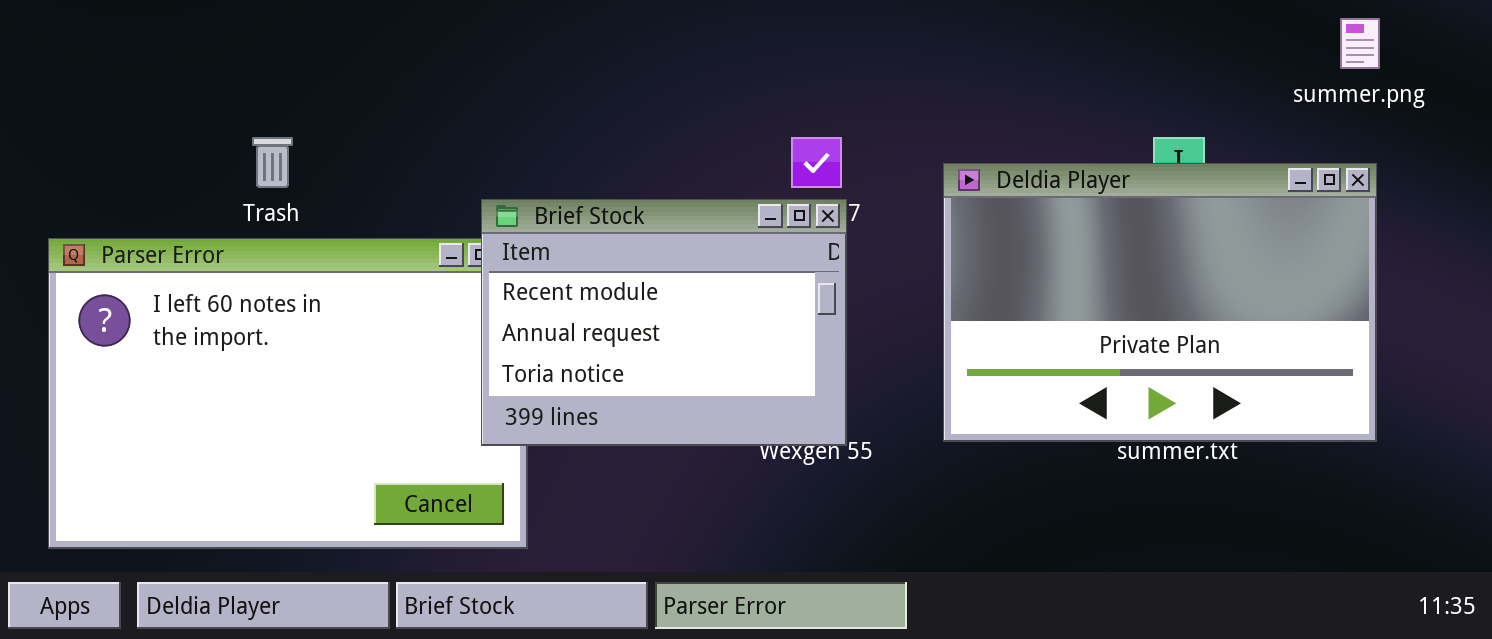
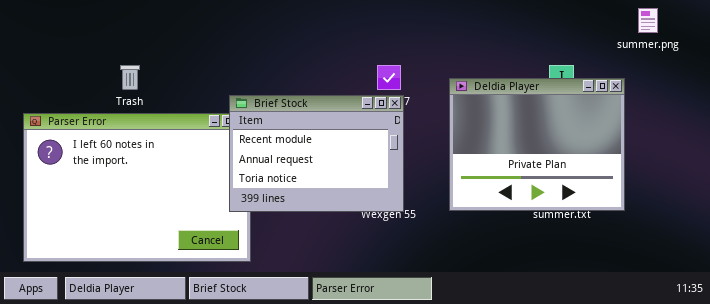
Deldia Player: [943,163,1377,442] -> [449,78,625,211], resized

